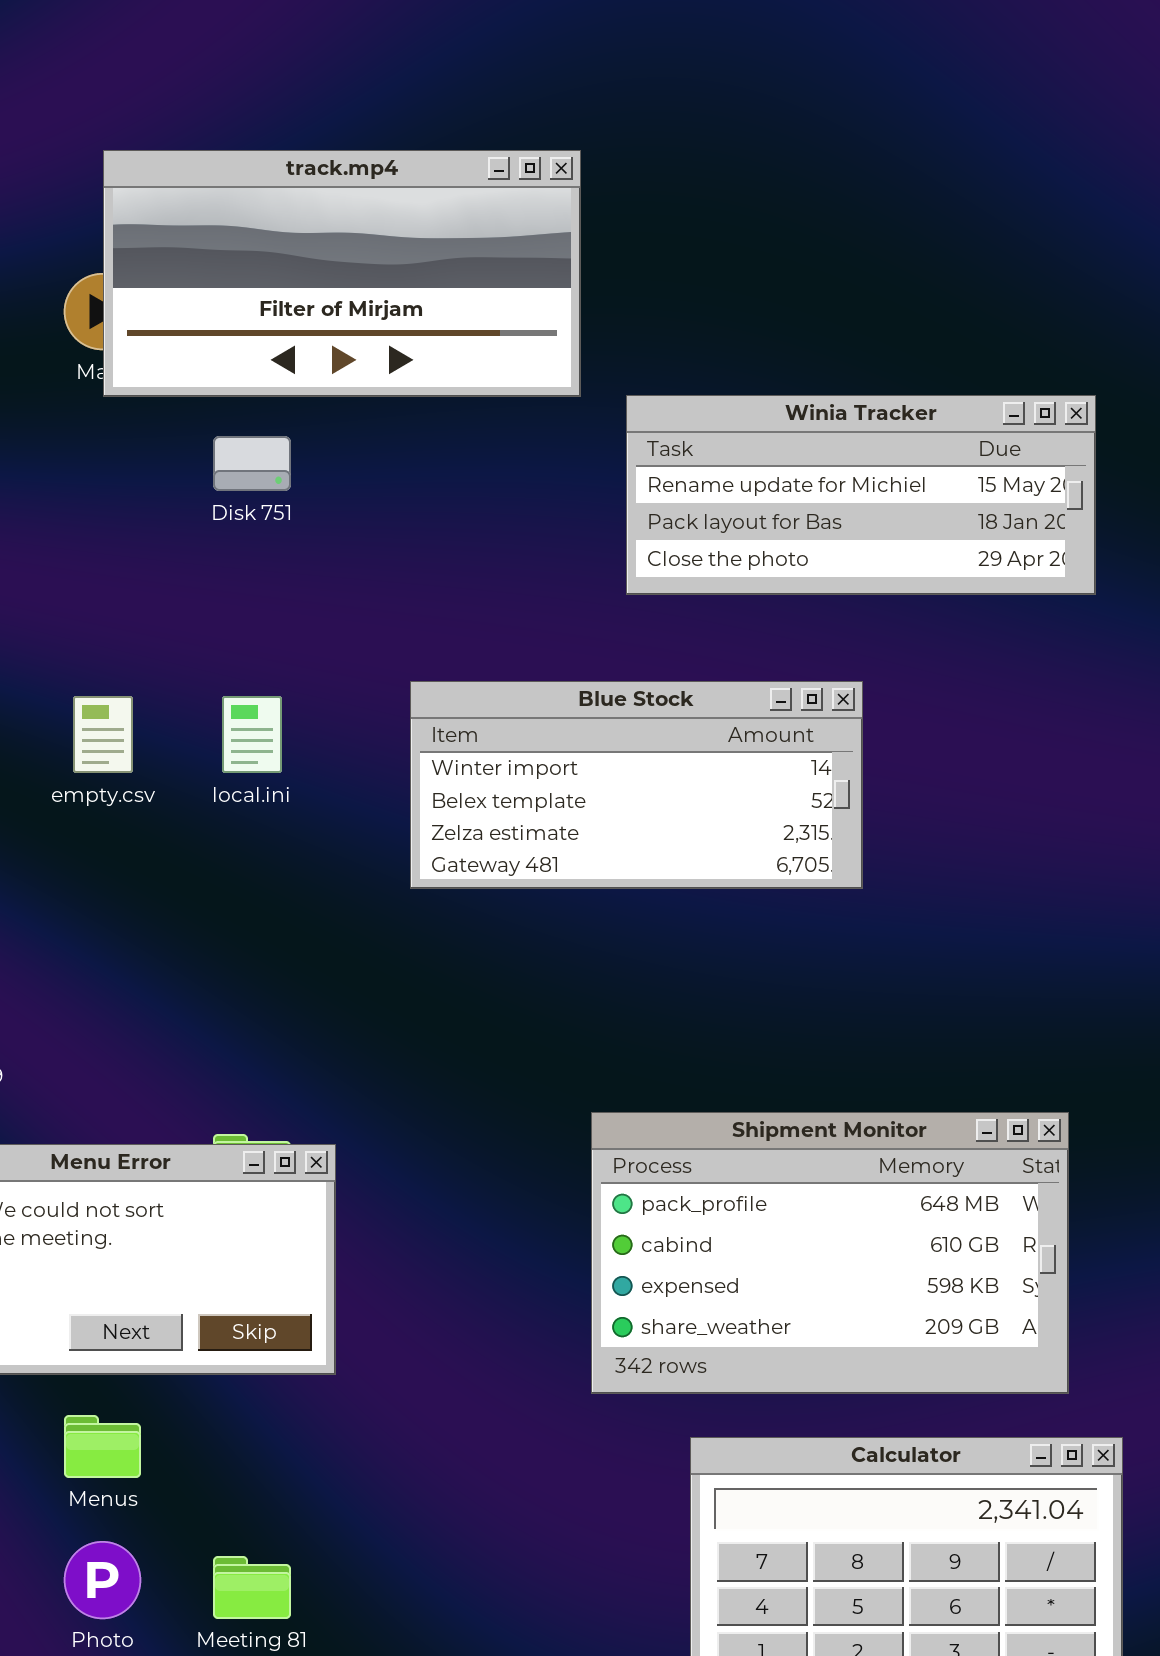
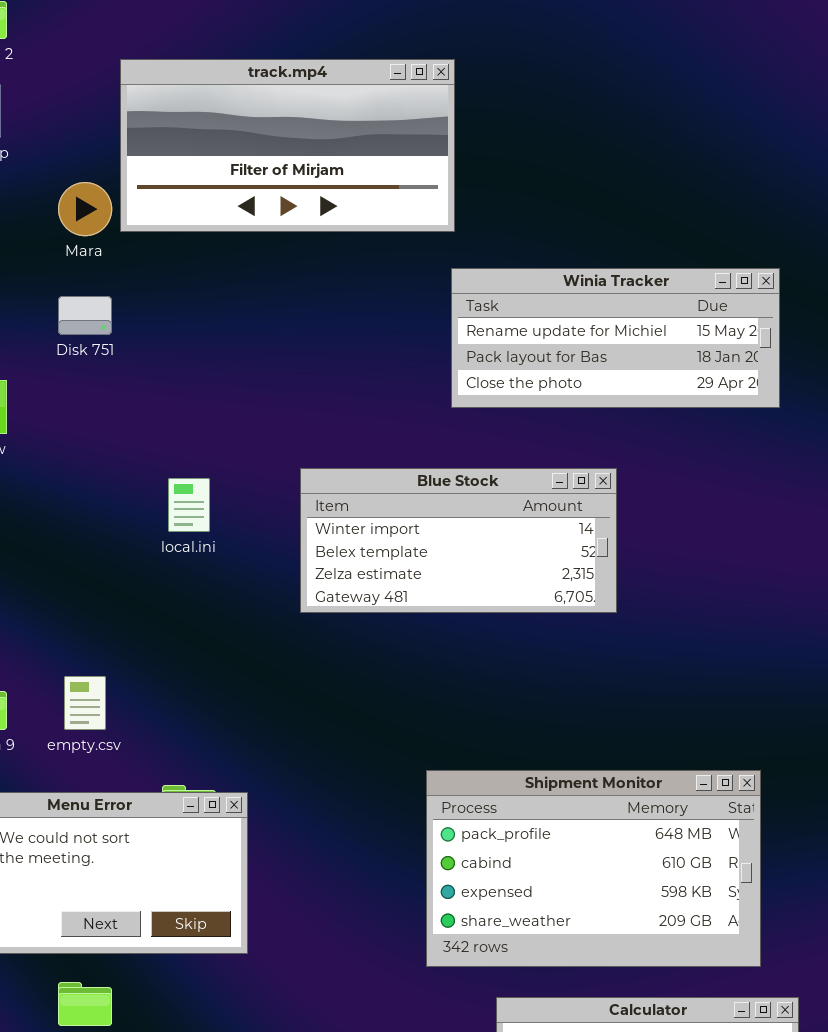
track.mp4: [103,150,581,397] -> [120,59,455,232], moved
Disk 751: [213,436,291,491] -> [58,296,112,335], moved
empty.csv: [73,696,133,773] -> [64,676,106,730], moved

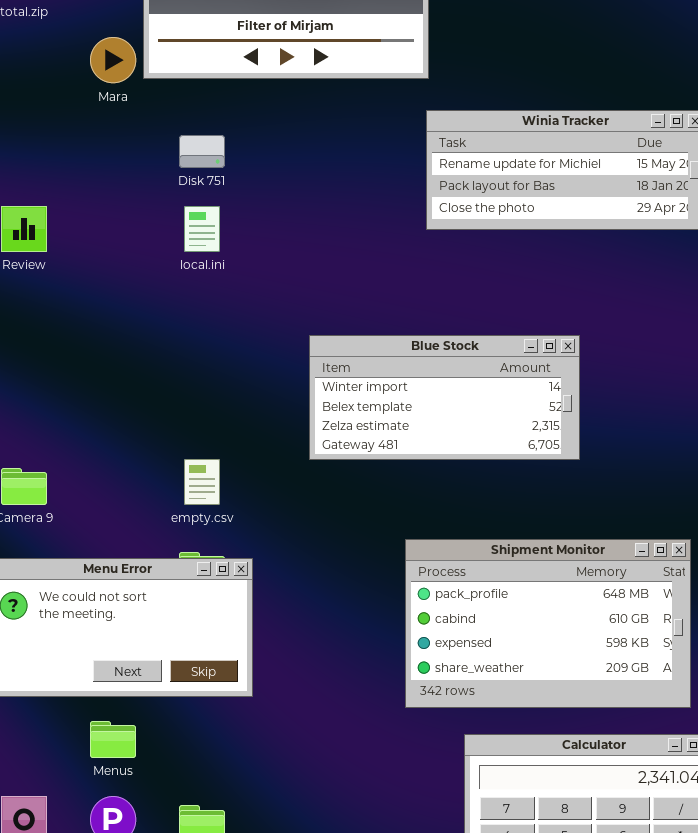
Disk 751: [58,296,112,335] -> [179,135,225,168], moved
Blue Stock: [300,468,617,613] -> [309,335,580,460], moved
local.ini: [168,478,210,532] -> [184,206,220,252], moved
empty.csv: [64,676,106,730] -> [184,459,220,505], moved

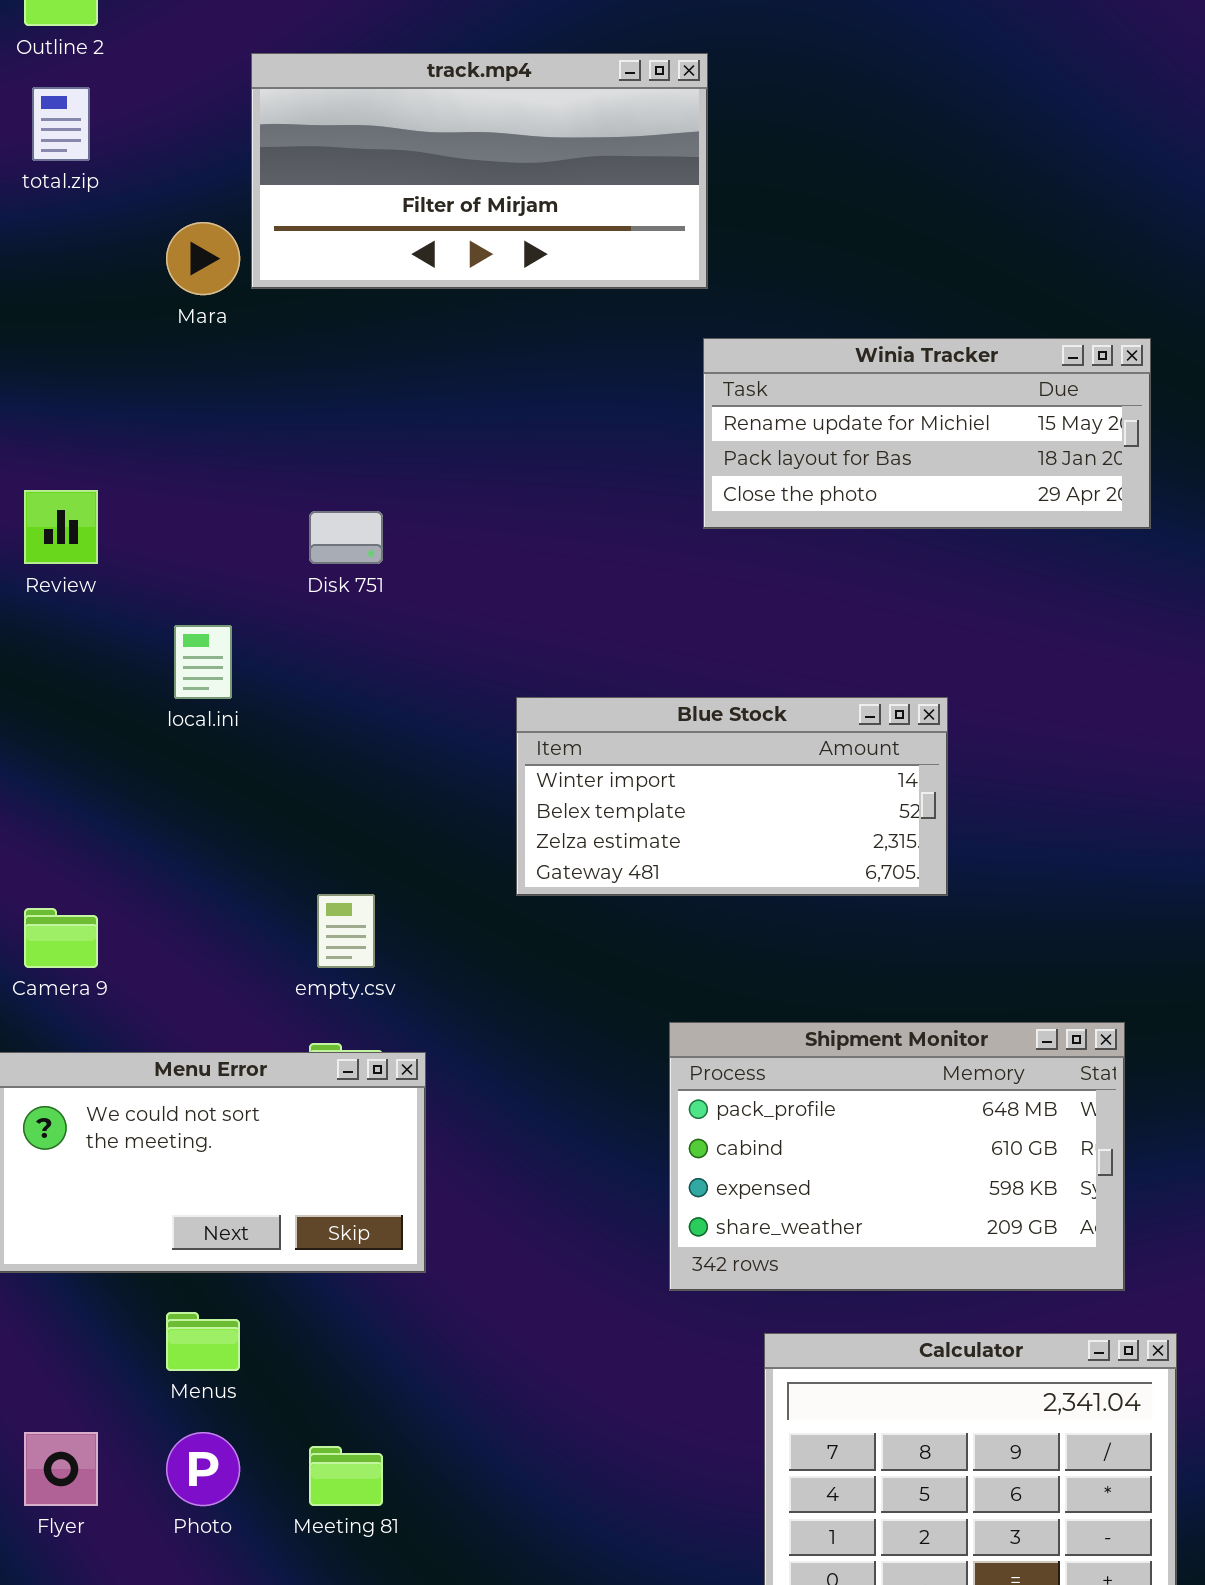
Disk 751: [179,135,225,168] -> [309,511,383,564], moved
local.ini: [184,206,220,252] -> [174,625,232,699], moved

